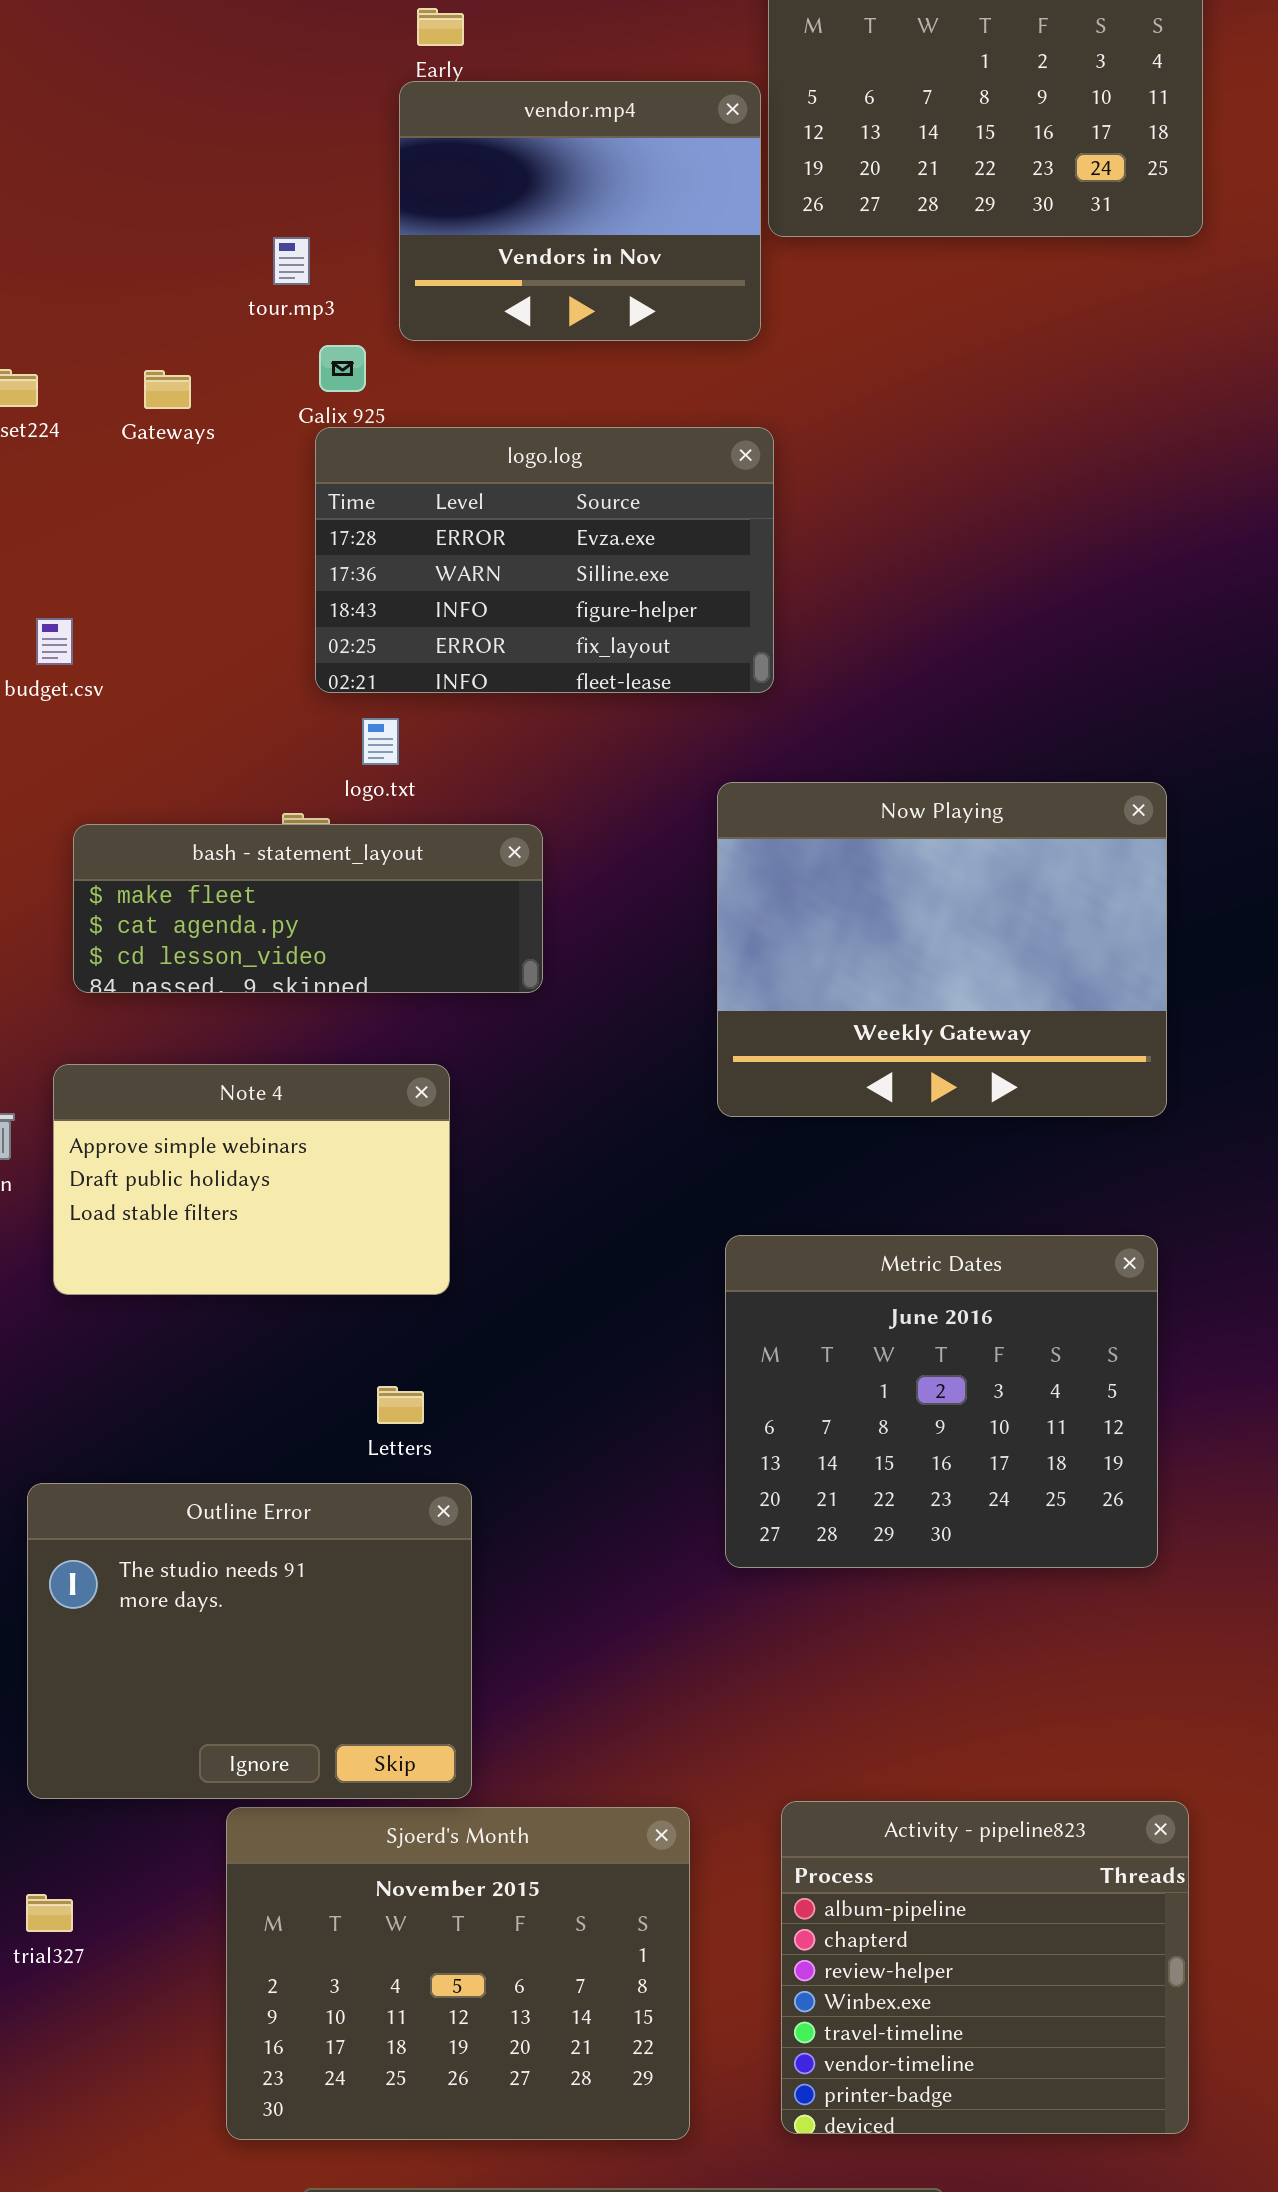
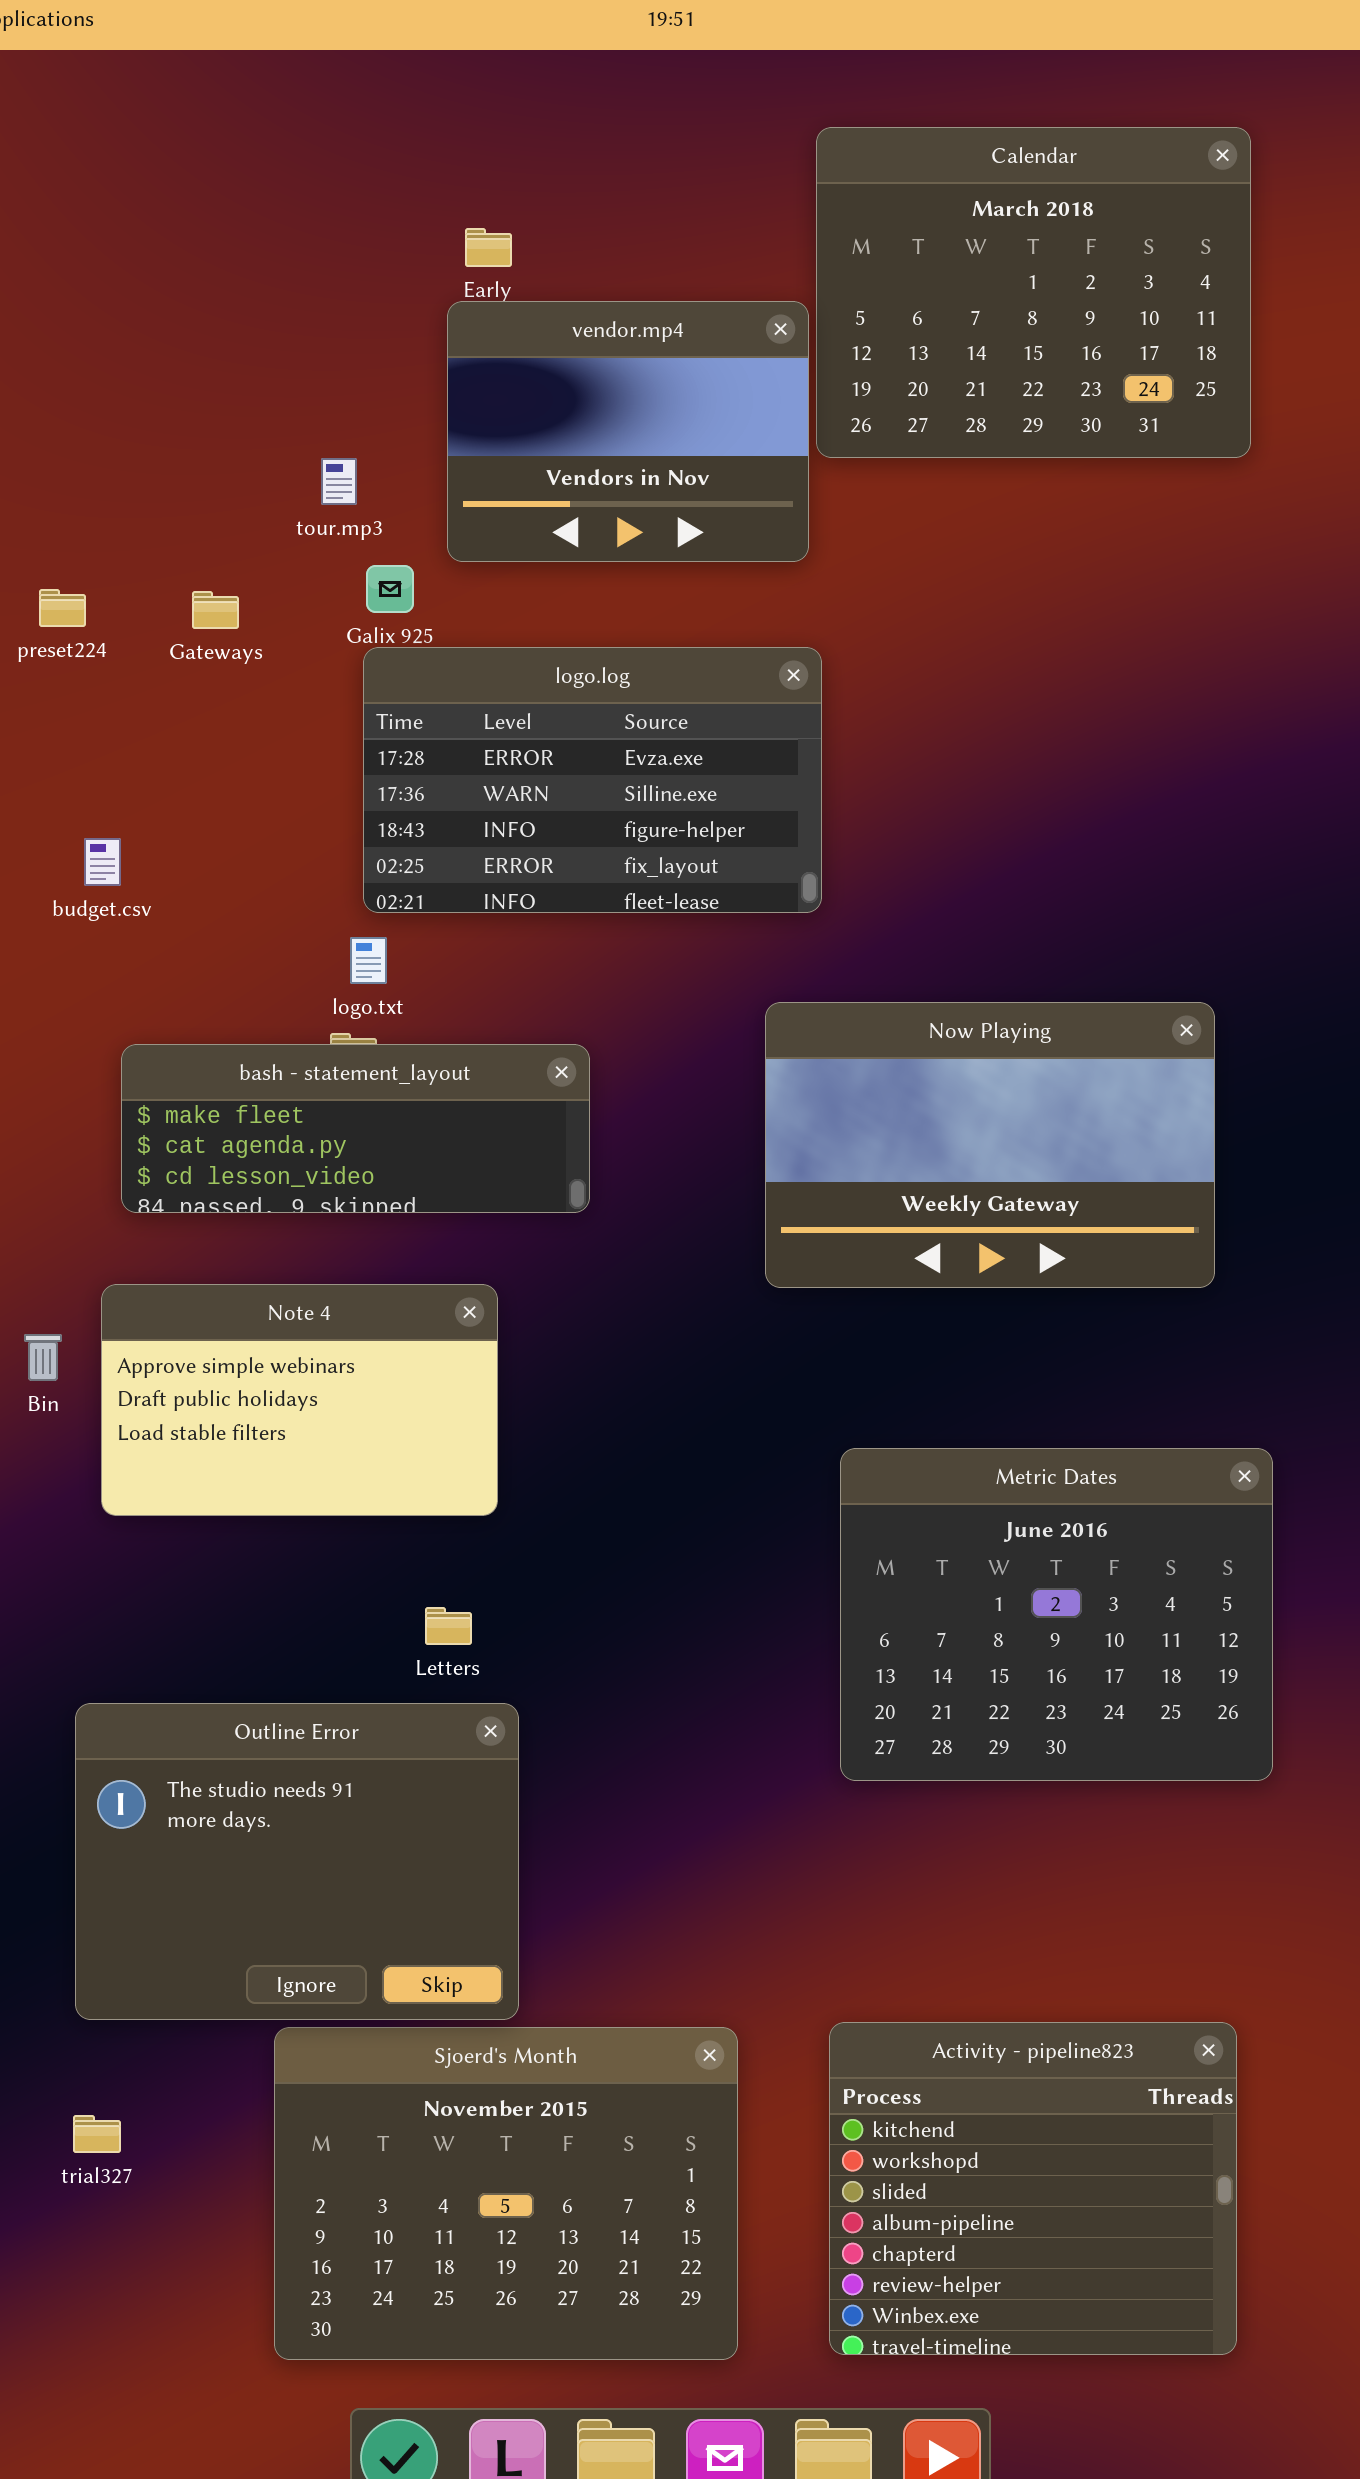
logo.txt: [362,718,399,765] -> [350,937,387,984], moved
Now Playing: [717,782,1167,1117] -> [765,1002,1215,1288], resized
Metric Dates: [725,1235,1158,1568] -> [840,1448,1273,1781], moved
Activity - pipeline823: [781,1801,1189,2134] -> [829,2022,1237,2355], scrolled up 3 rows

